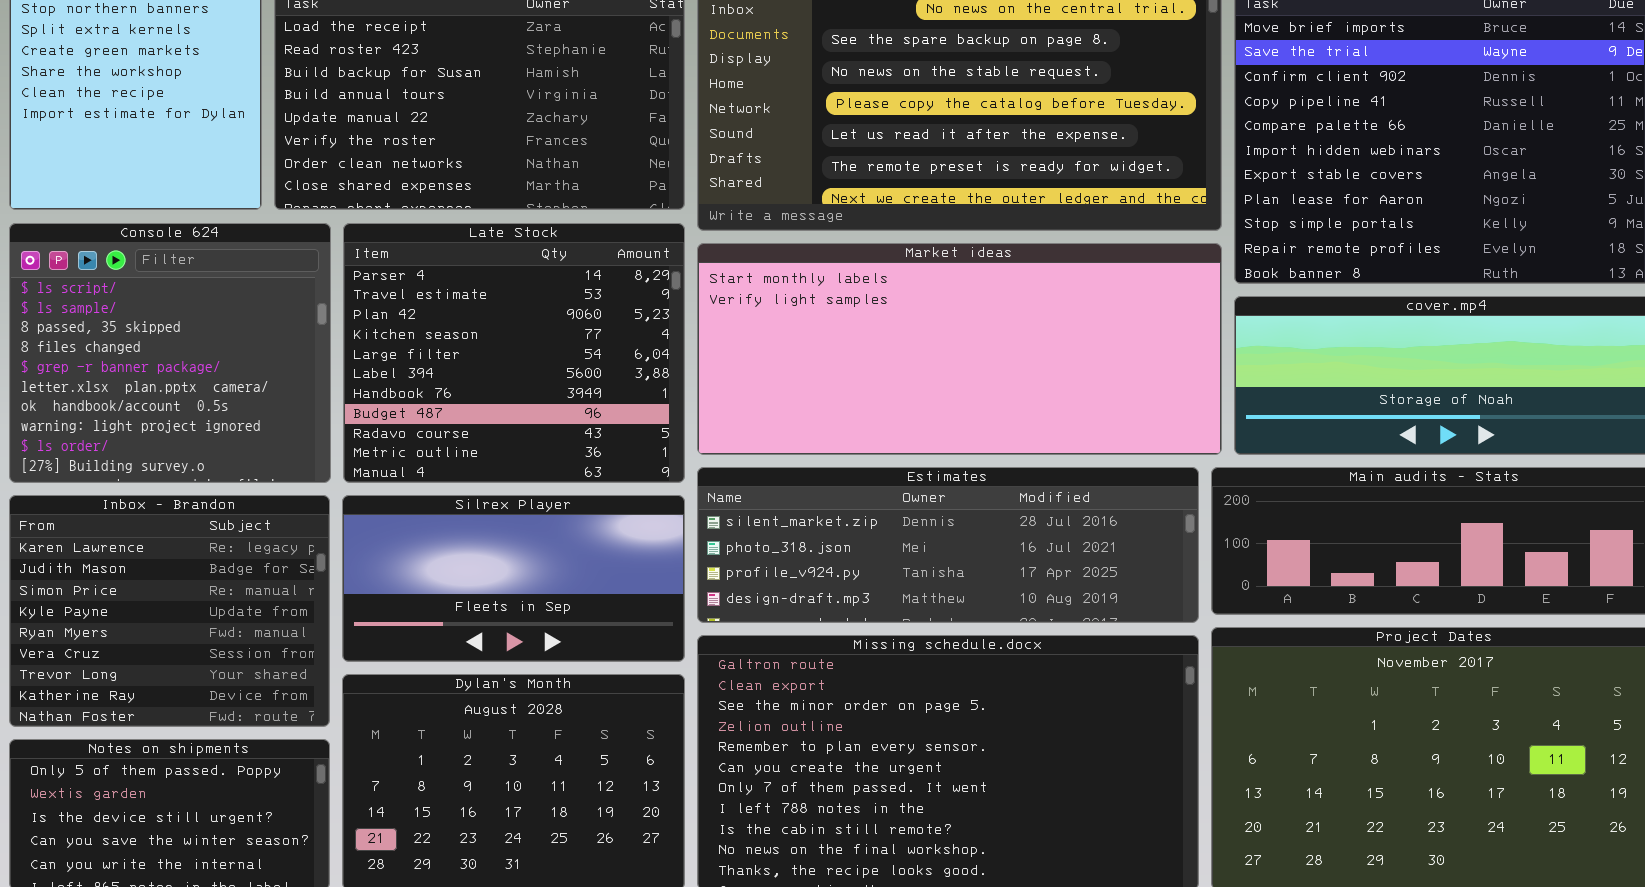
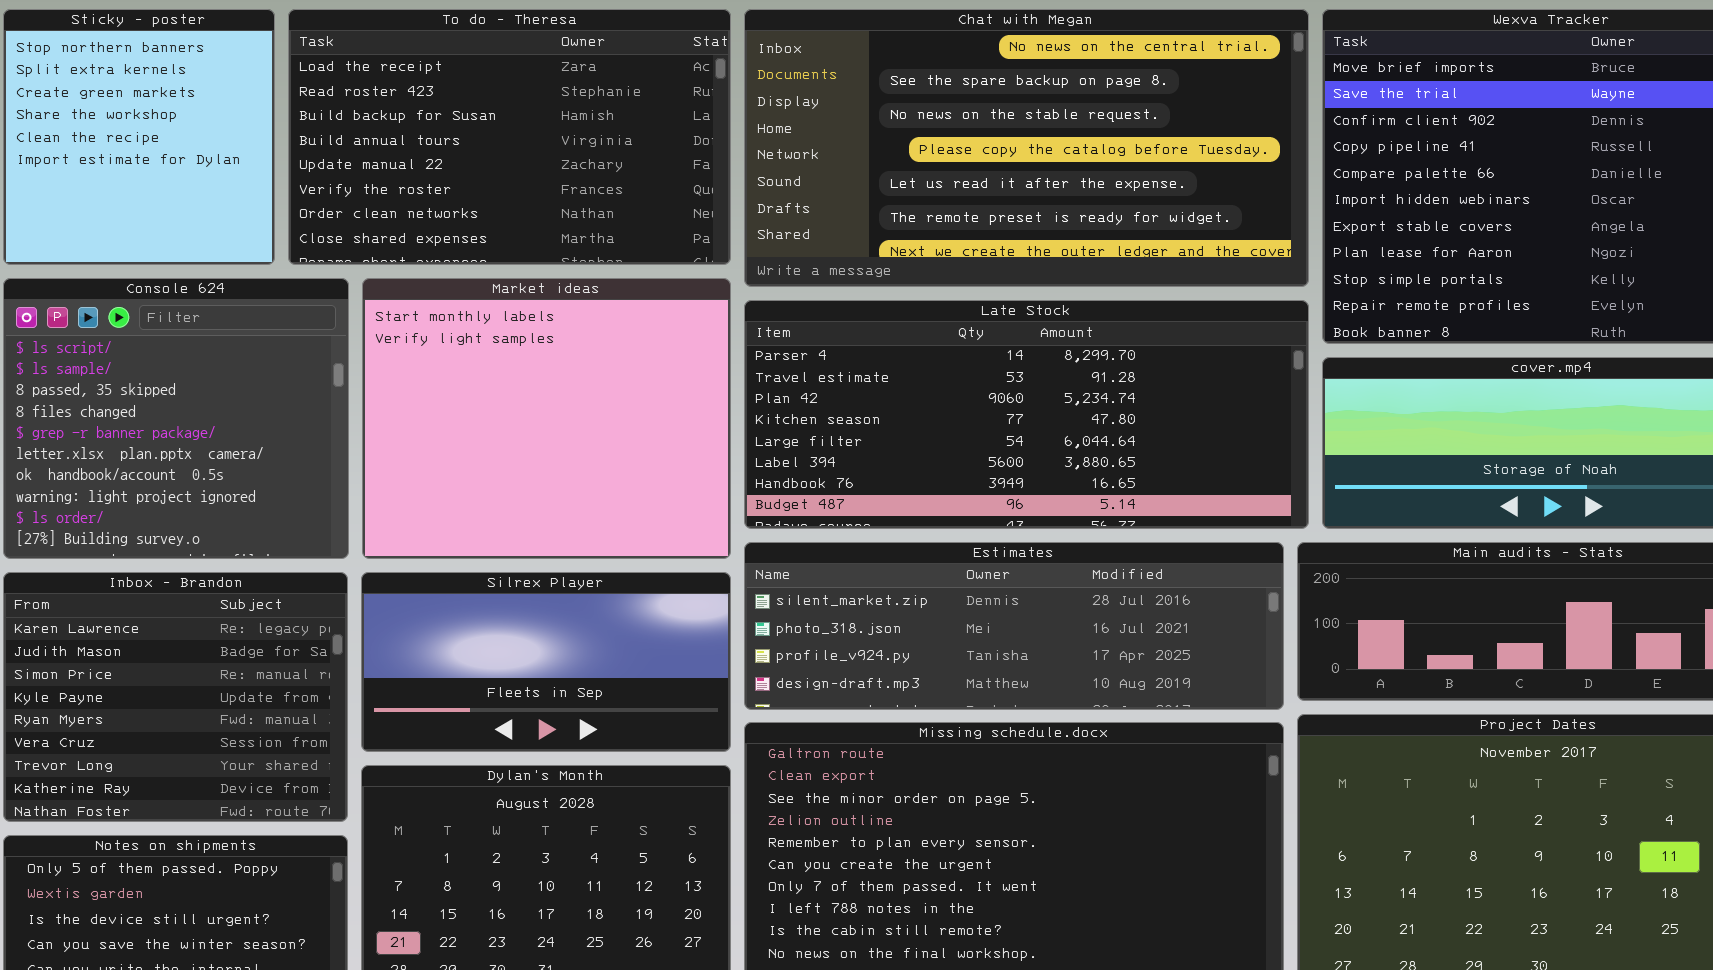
Late Stock: [343,223,685,483] -> [744,300,1309,529], moved, resized
Market ideas: [697,243,1222,455] -> [362,278,731,559], moved, resized

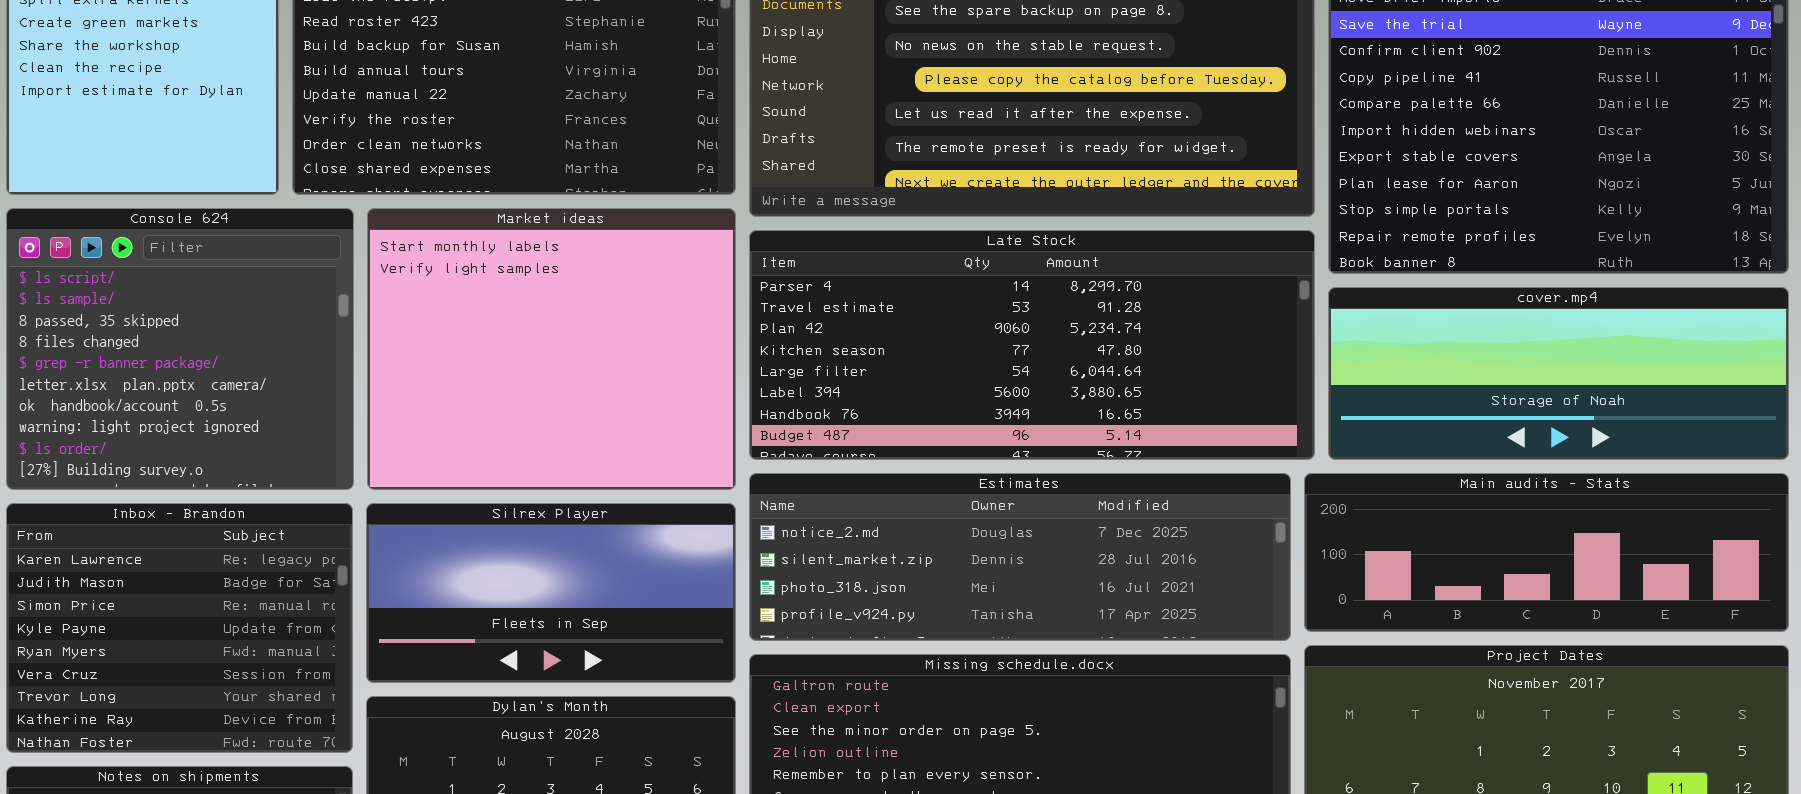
Estimates: [744,542,1284,710] -> [749,473,1291,641], scrolled up 1 row

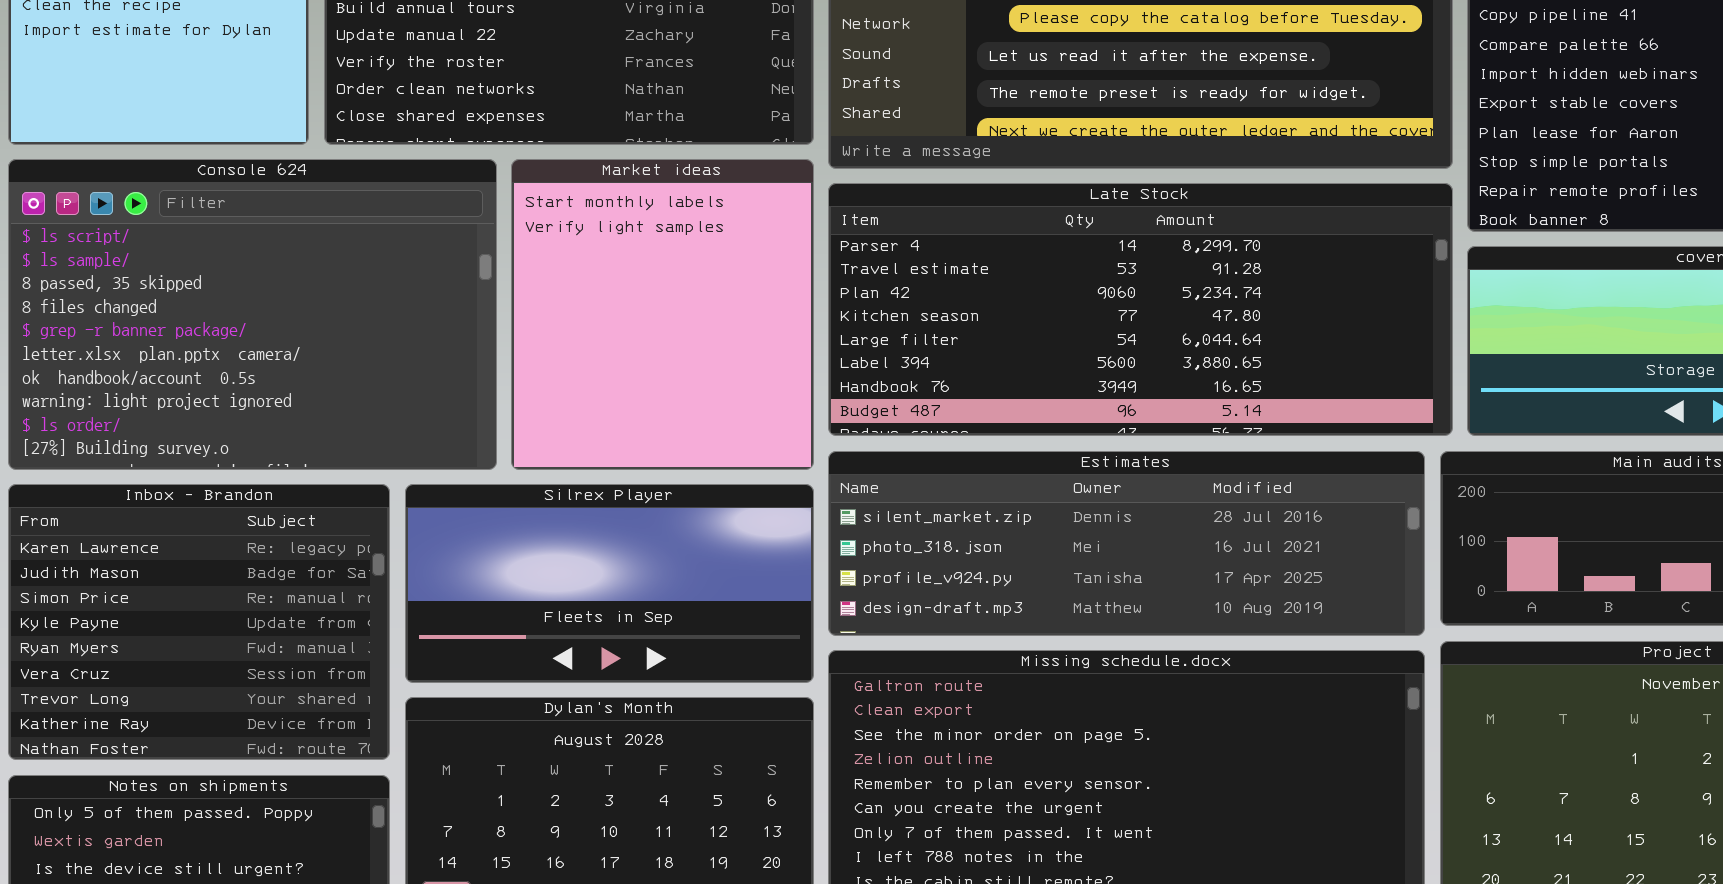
Console 624: [6,208,354,490] -> [8,159,497,470], resized
Market ideas: [367,208,736,490] -> [511,159,814,470], resized
Estimates: [749,473,1291,641] -> [828,451,1425,636], scrolled down 1 row

